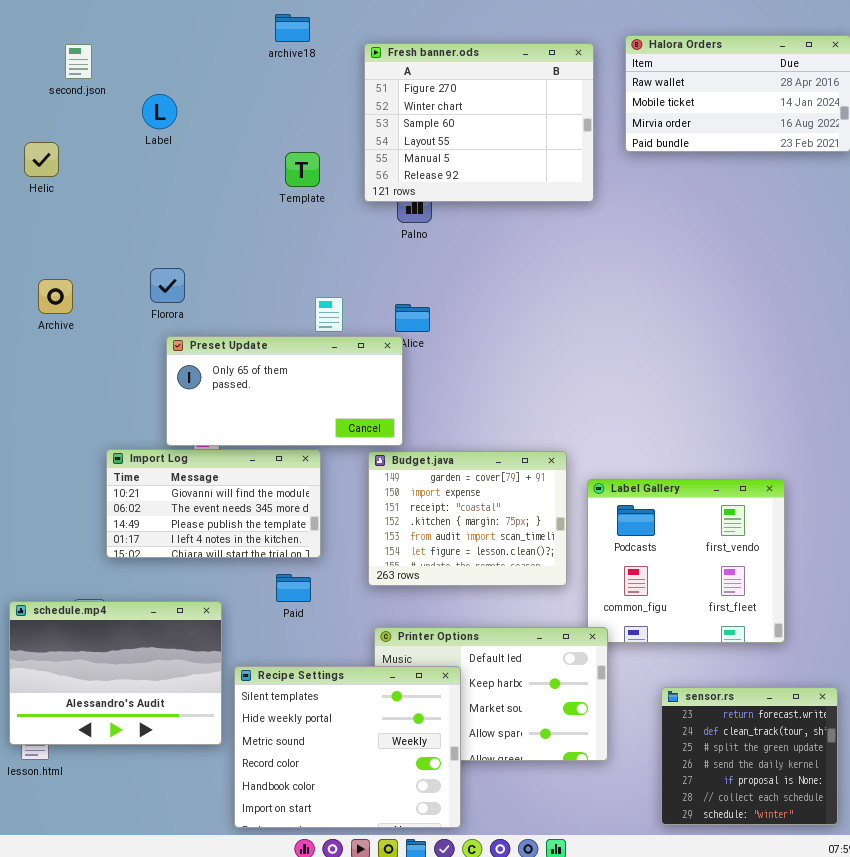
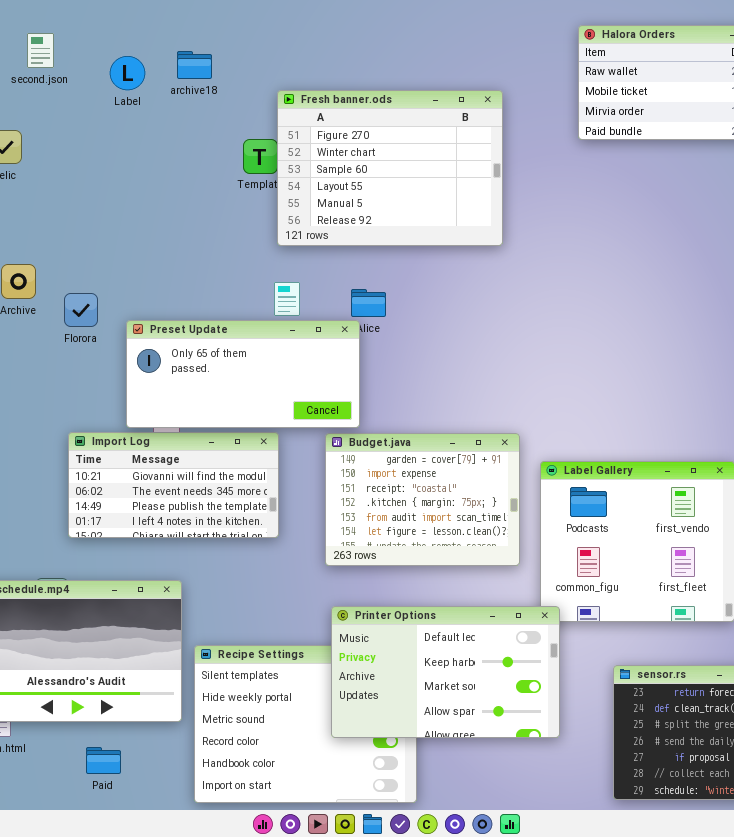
archive18: [275,14,310,42] -> [177,51,212,79], moved
Fresh banner.ods: [364,43,594,202] -> [277,90,503,246], moved
Label: [142,94,177,129] -> [110,56,145,90], moved
Florora: [150,268,185,303] -> [64,293,98,327], moved
Paid: [276,574,311,602] -> [86,747,121,774], moved
Printer Options: [374,627,608,761] -> [331,606,560,738], raised

